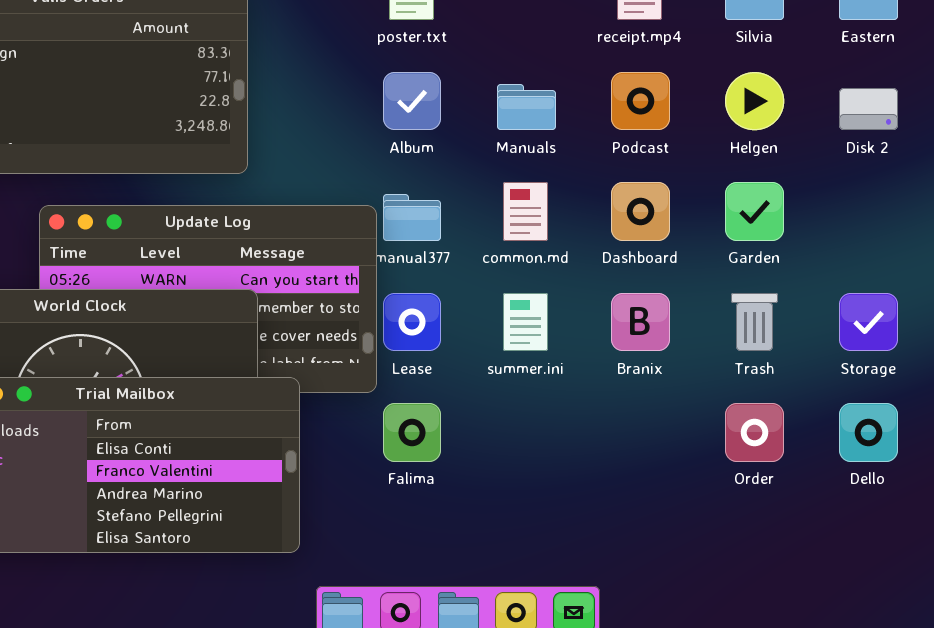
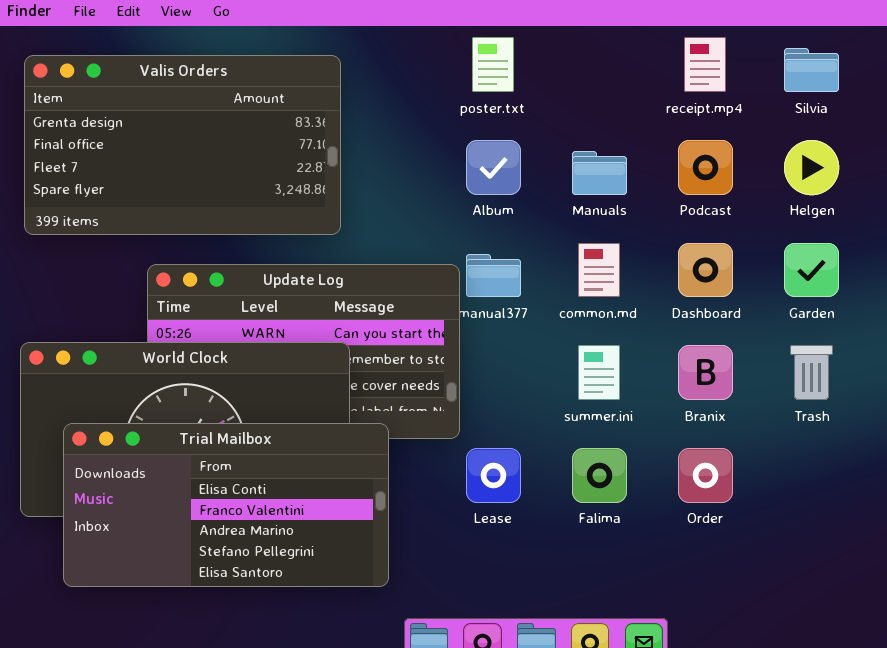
Lease: [383,293,441,351] -> [466,448,521,503], moved
Falima: [383,403,441,462] -> [572,448,627,503], moved
Order: [725,403,784,462] -> [678,448,733,503], moved

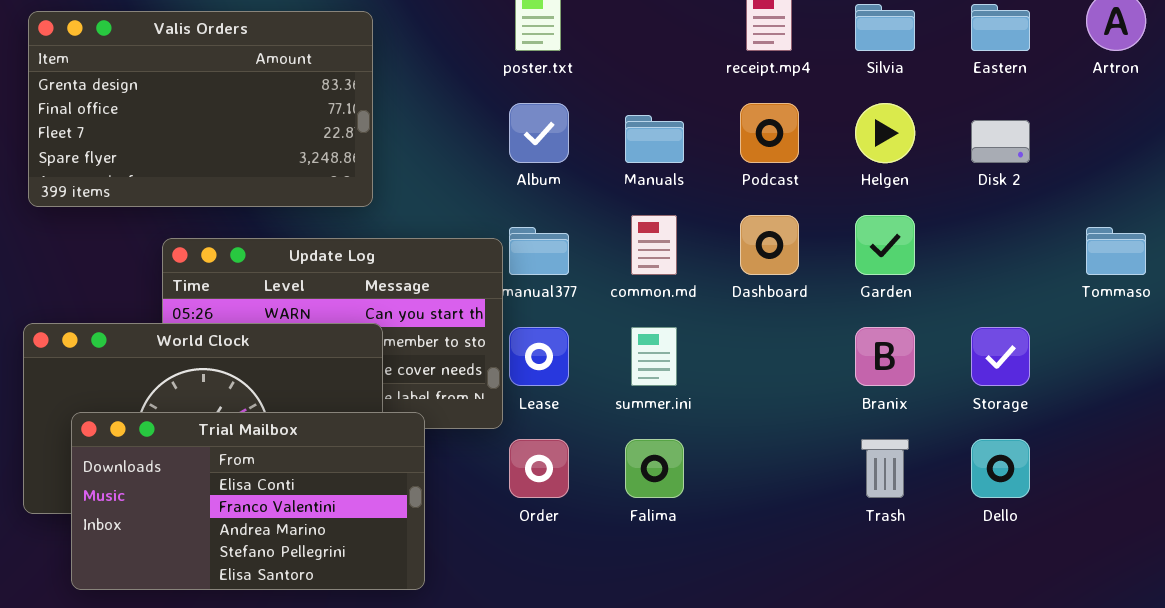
Branix: [678,345,733,400] -> [855,327,915,386], moved
Trash: [790,345,833,400] -> [861,439,909,498], moved
Lease: [466,448,521,503] -> [509,327,569,386], moved
Order: [678,448,733,503] -> [509,439,569,498], moved

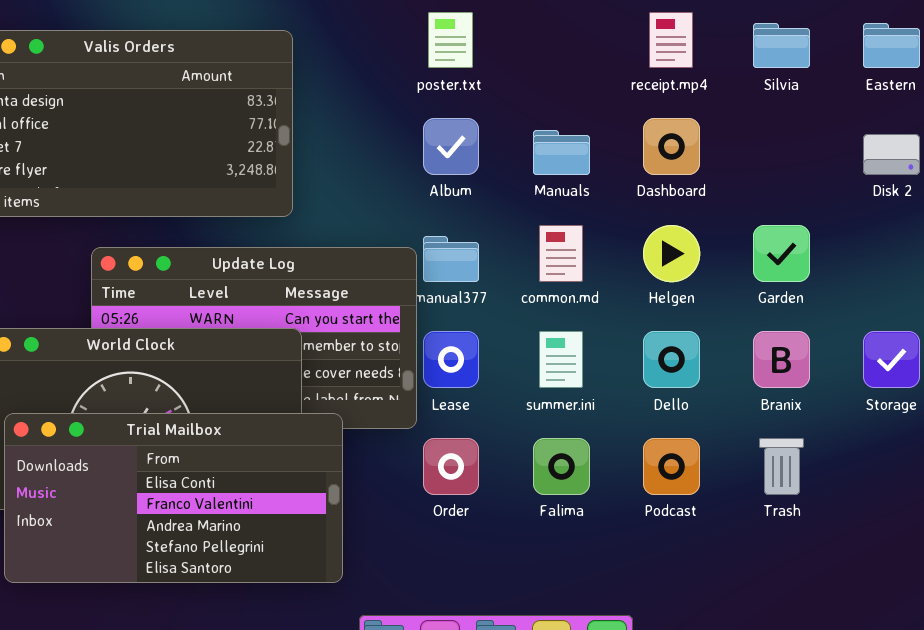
Podcast: [740,103,799,163] -> [643,438,700,495], moved
Helgen: [855,103,915,163] -> [643,225,700,282], moved
Dashboard: [740,215,799,275] -> [643,118,700,175], moved
Dello: [971,439,1030,498] -> [643,331,700,388], moved

